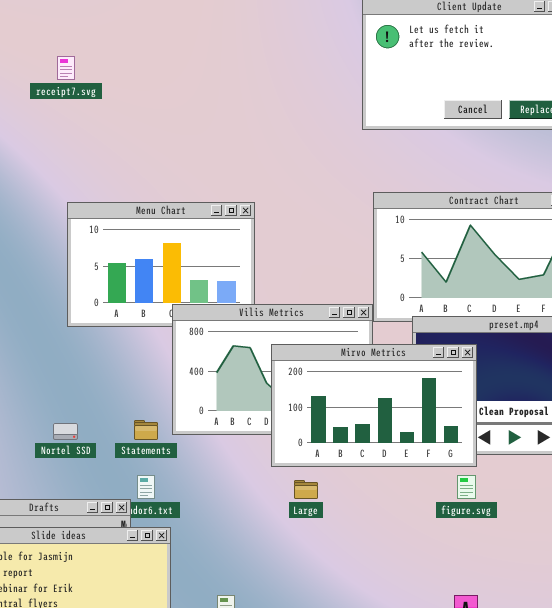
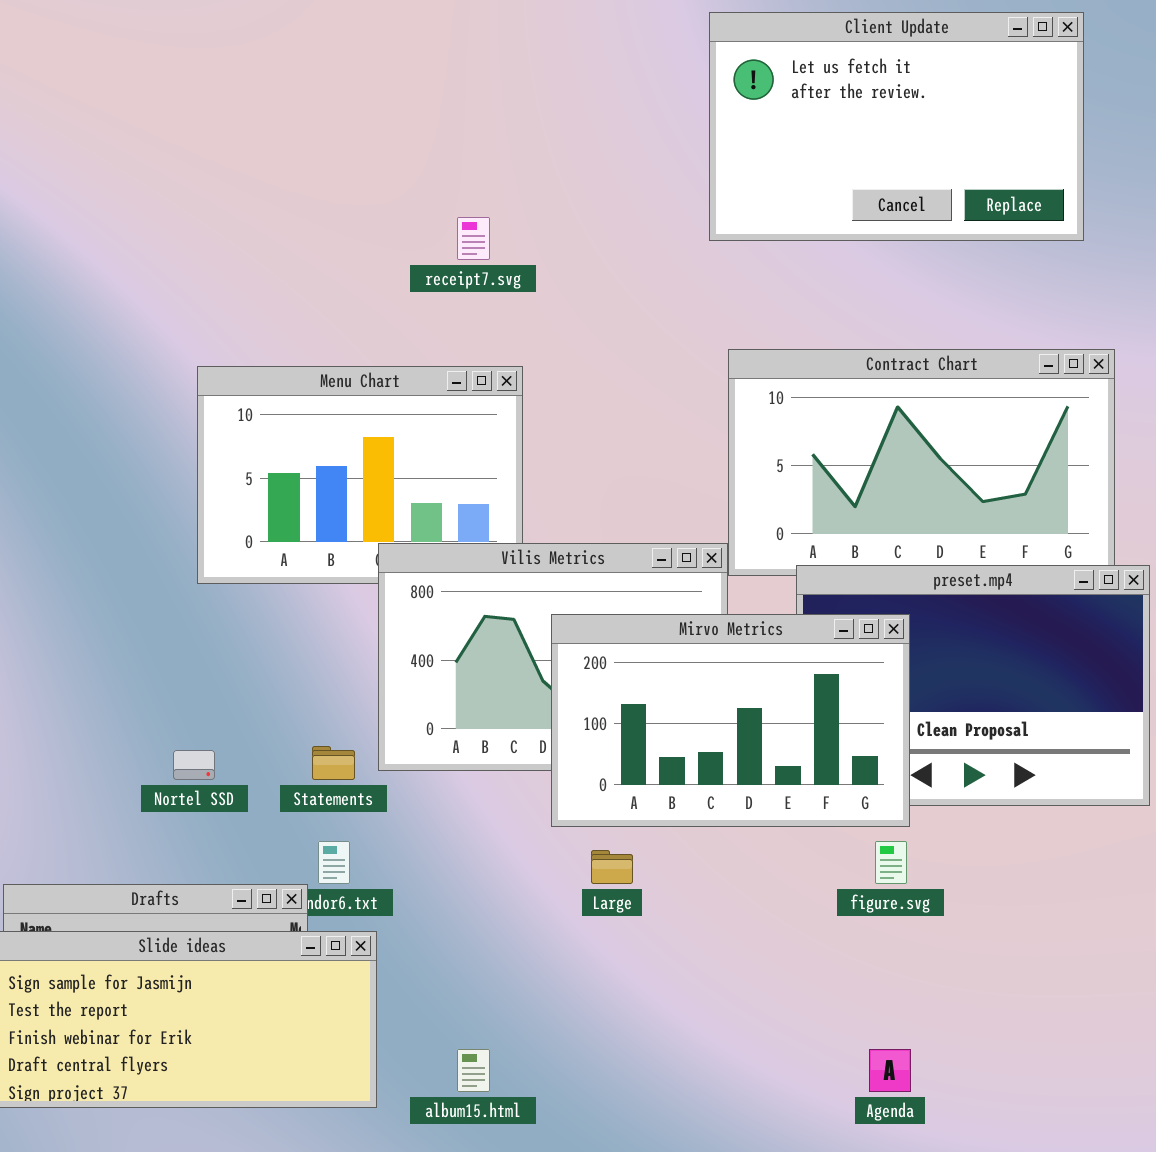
receipt7.svg: [57,56,75,80] -> [457,217,490,260], moved

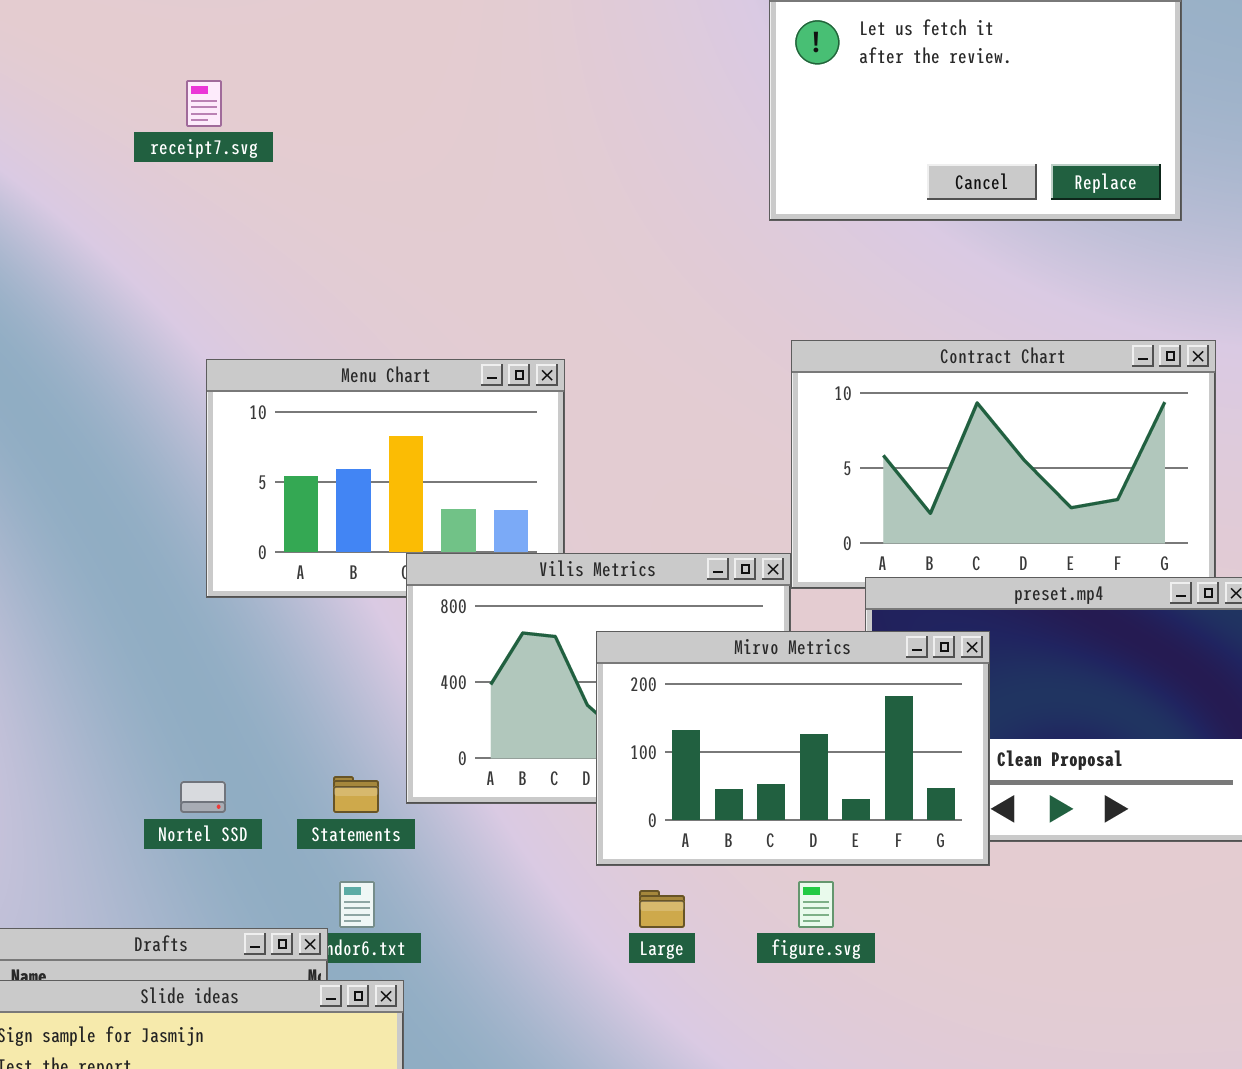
receipt7.svg: [457,217,490,260] -> [186,80,222,127], moved
figure.svg: [875,841,907,884] -> [798,881,834,928], moved

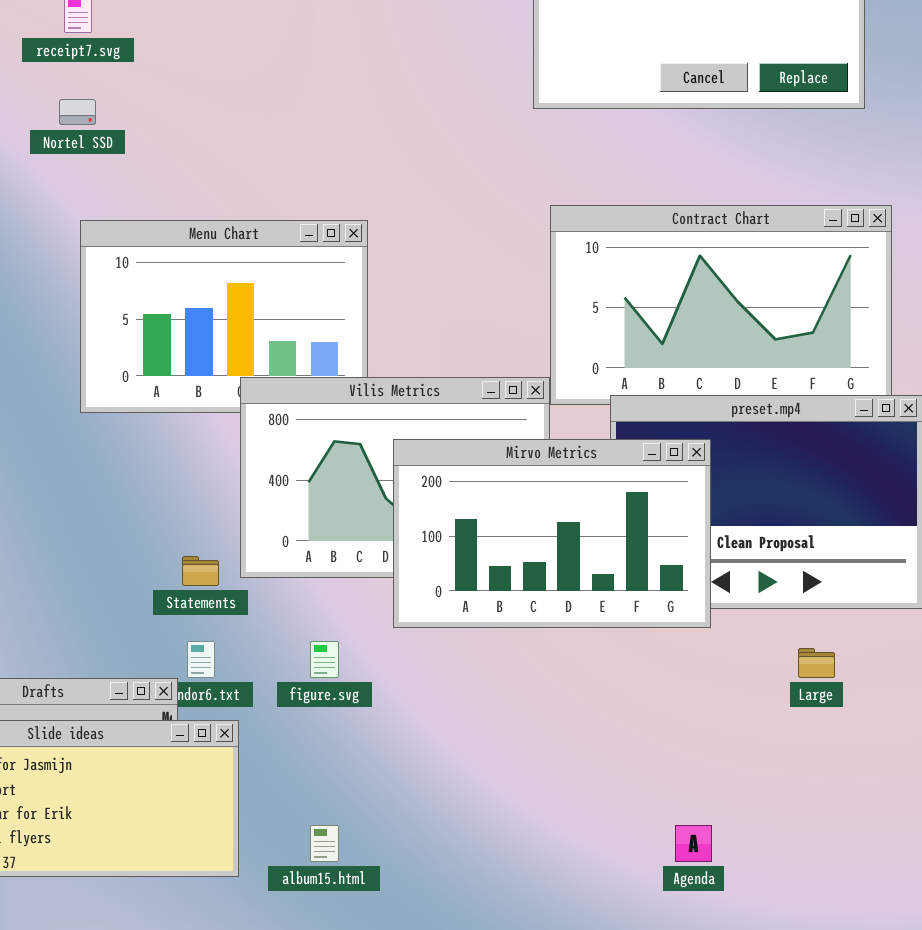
Nortel SSD: [180,781,226,813] -> [59,99,96,125], moved
figure.svg: [798,881,834,928] -> [310,641,339,678], moved
Large: [639,890,685,928] -> [798,648,835,678], moved

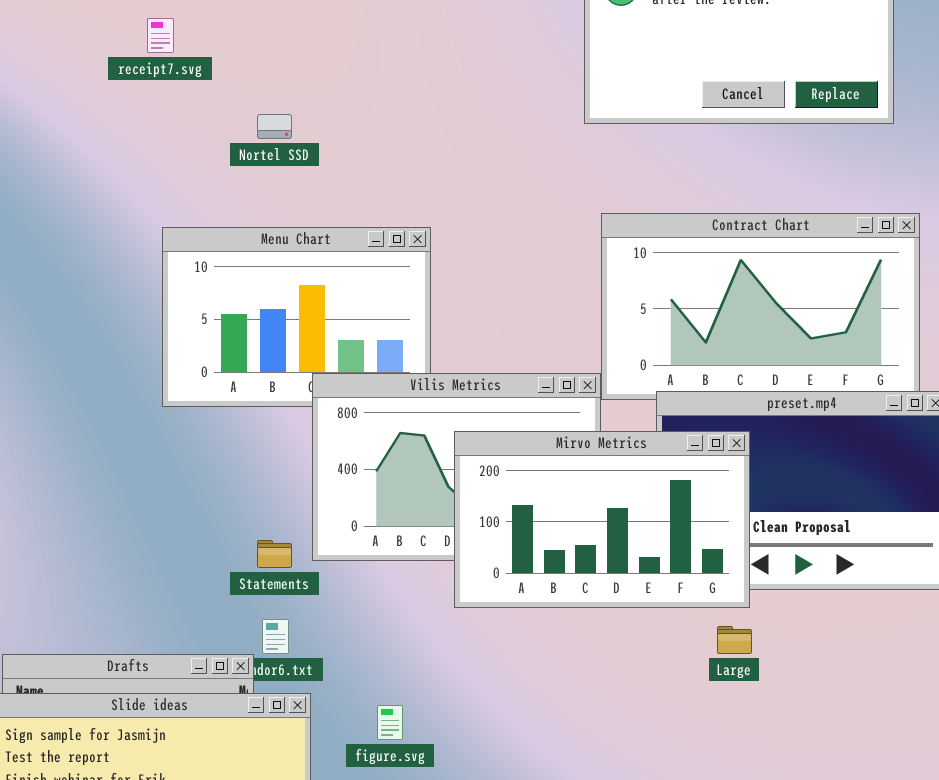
Nortel SSD: [59,99,96,125] -> [257,114,292,139], moved
figure.svg: [310,641,339,678] -> [377,705,403,740], moved
Large: [798,648,835,678] -> [717,626,752,654], moved

